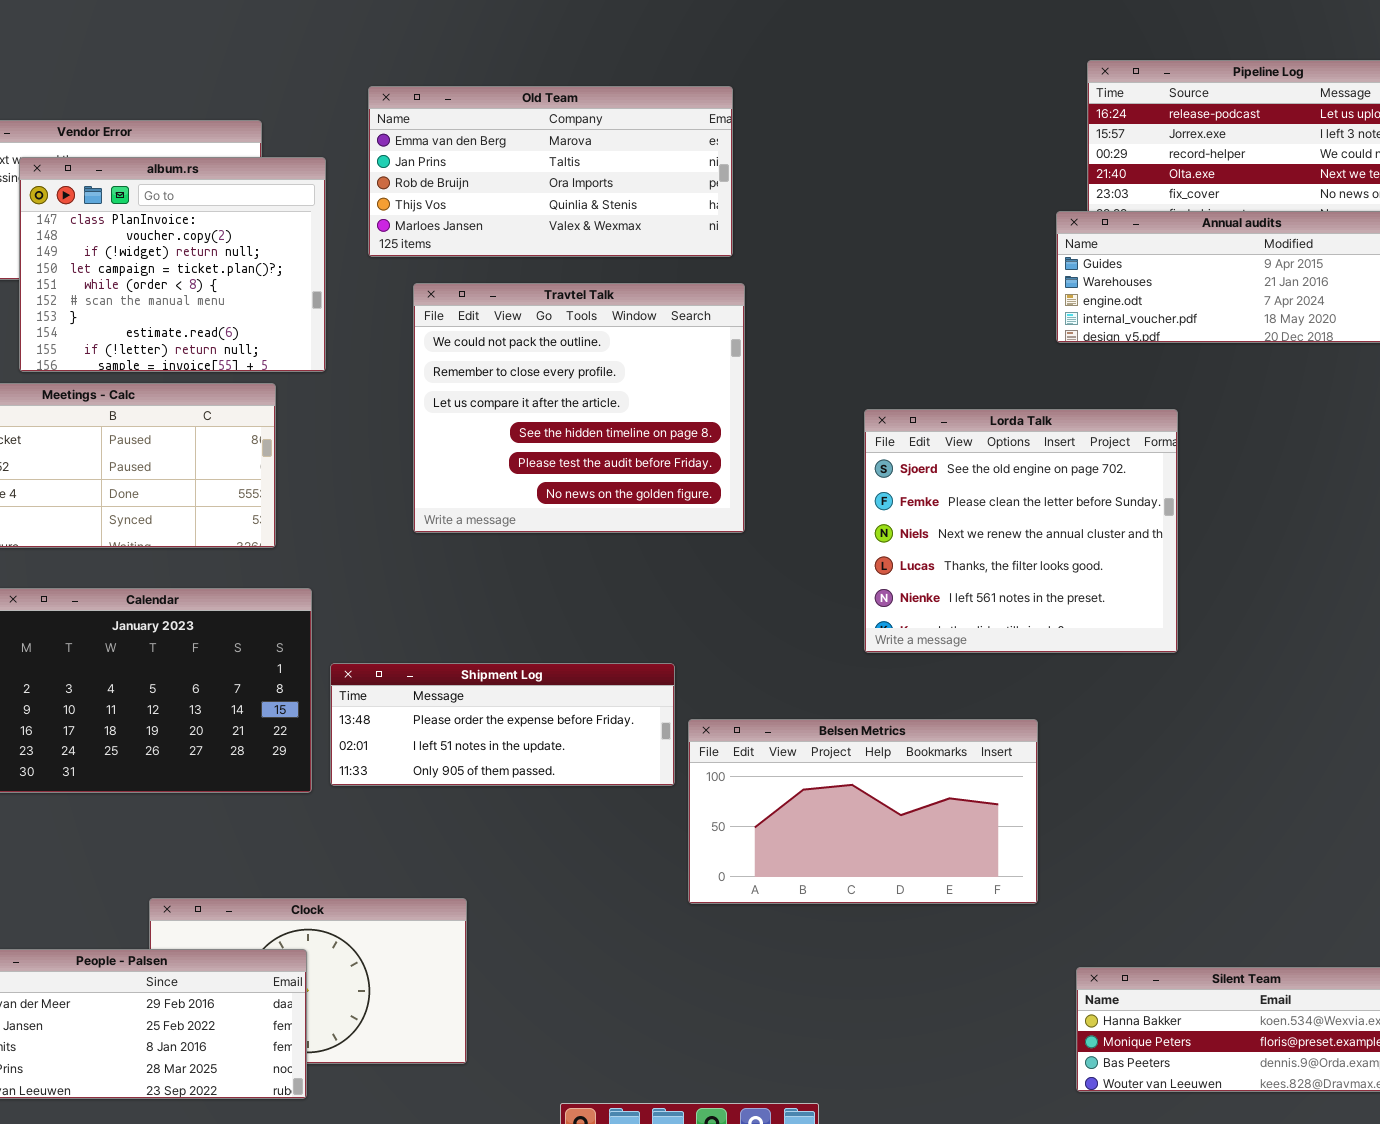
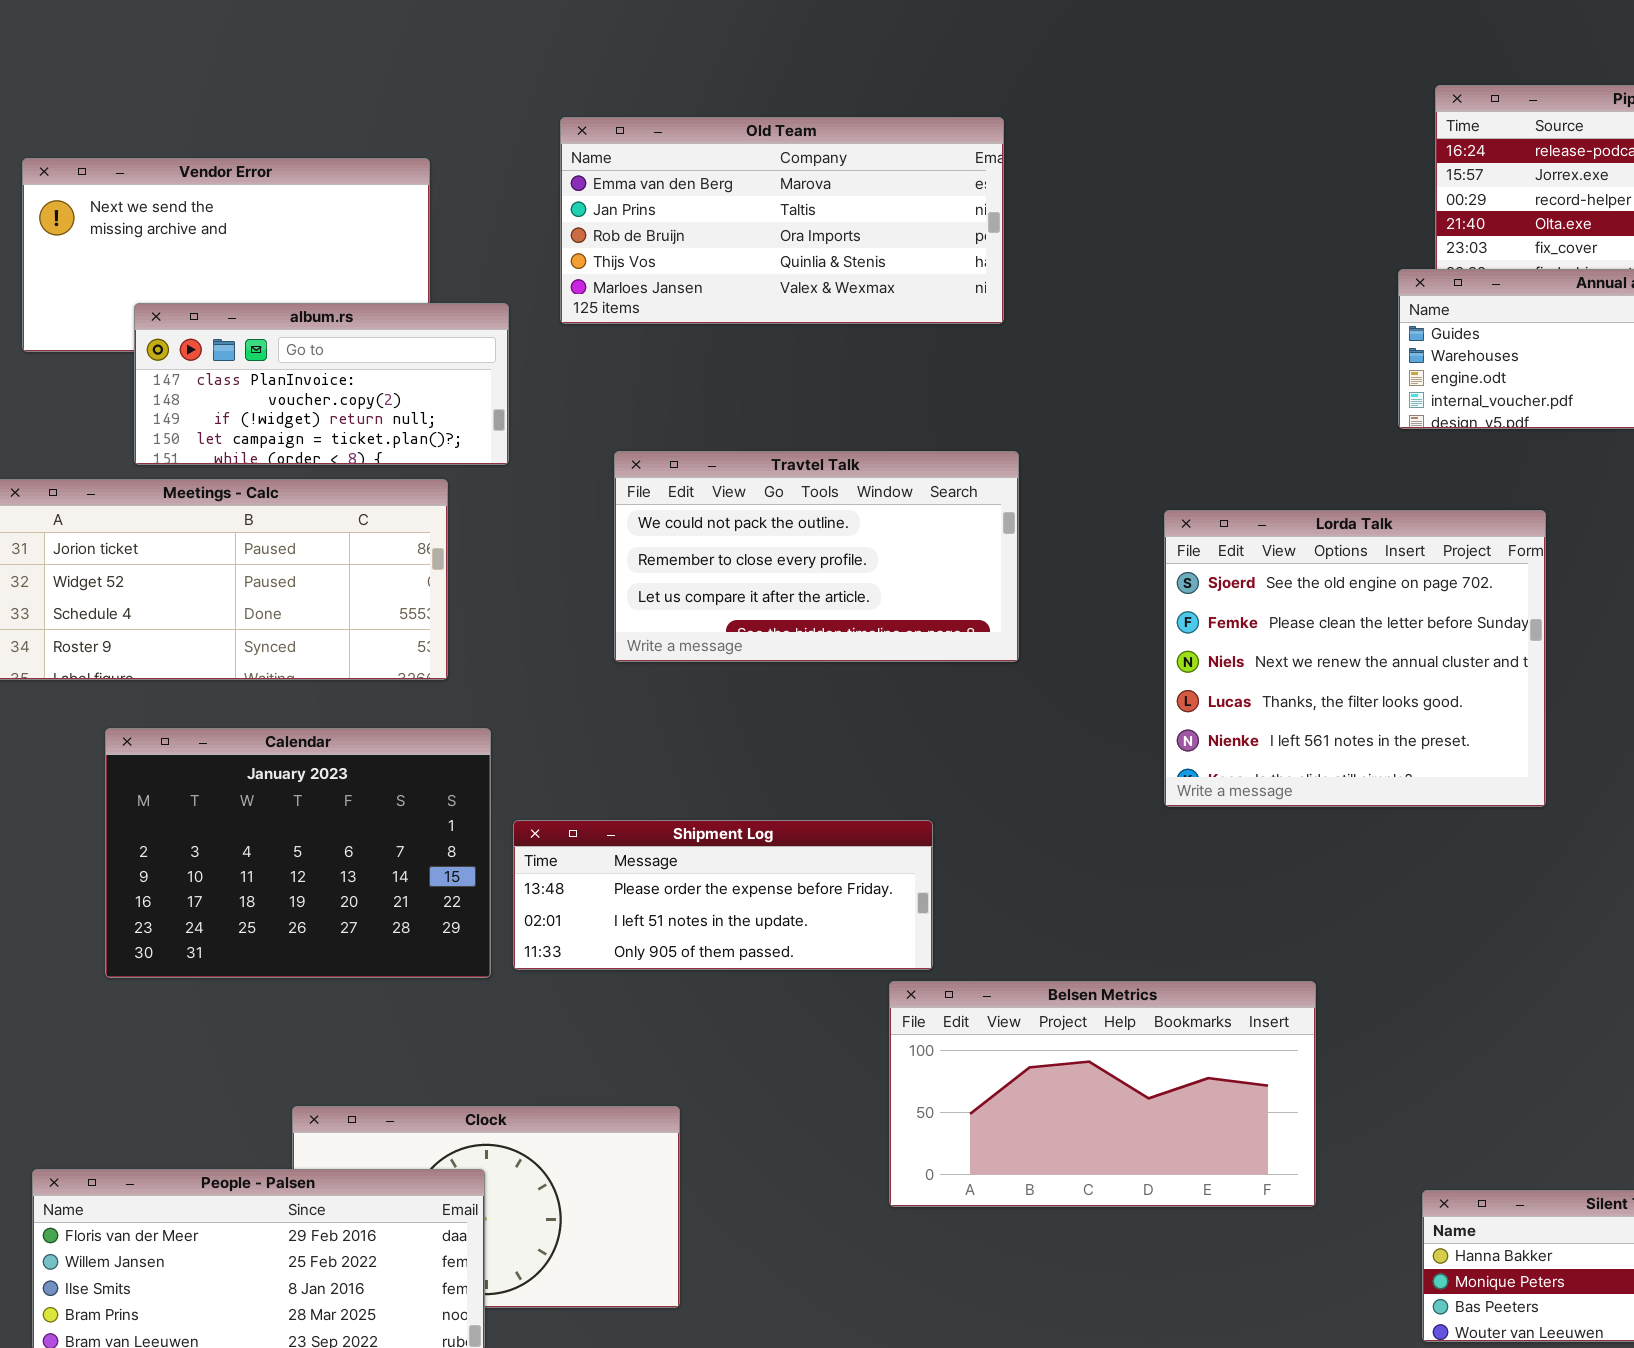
album.rs: [19,157,326,372] -> [134,303,509,465], resized
Travtel Talk: [413,283,745,533] -> [614,451,1019,662], resized
Belsen Metrics: [688,719,1038,904] -> [889,981,1316,1207], moved

